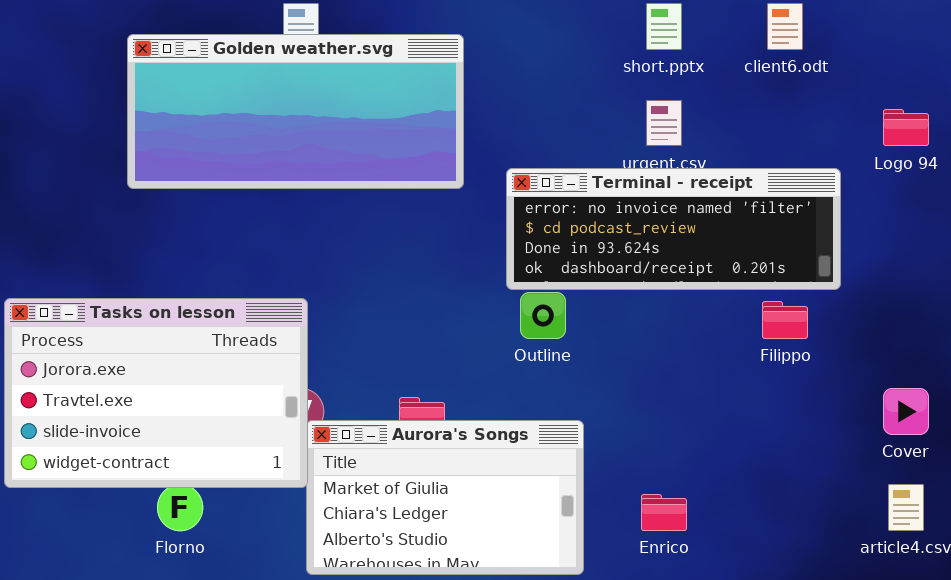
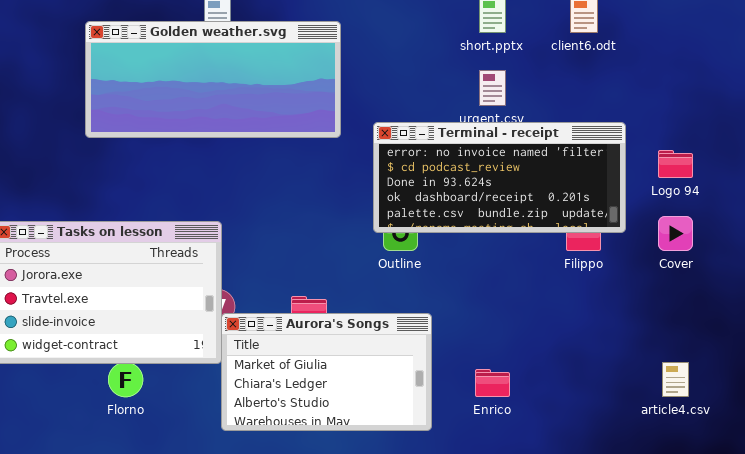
Logo 94: [883,109,929,146] -> [658,150,693,178], moved
Terminal - receipt: [506,168,841,290] -> [373,122,626,233], resized
Cover: [883,388,929,435] -> [658,216,693,251], moved

